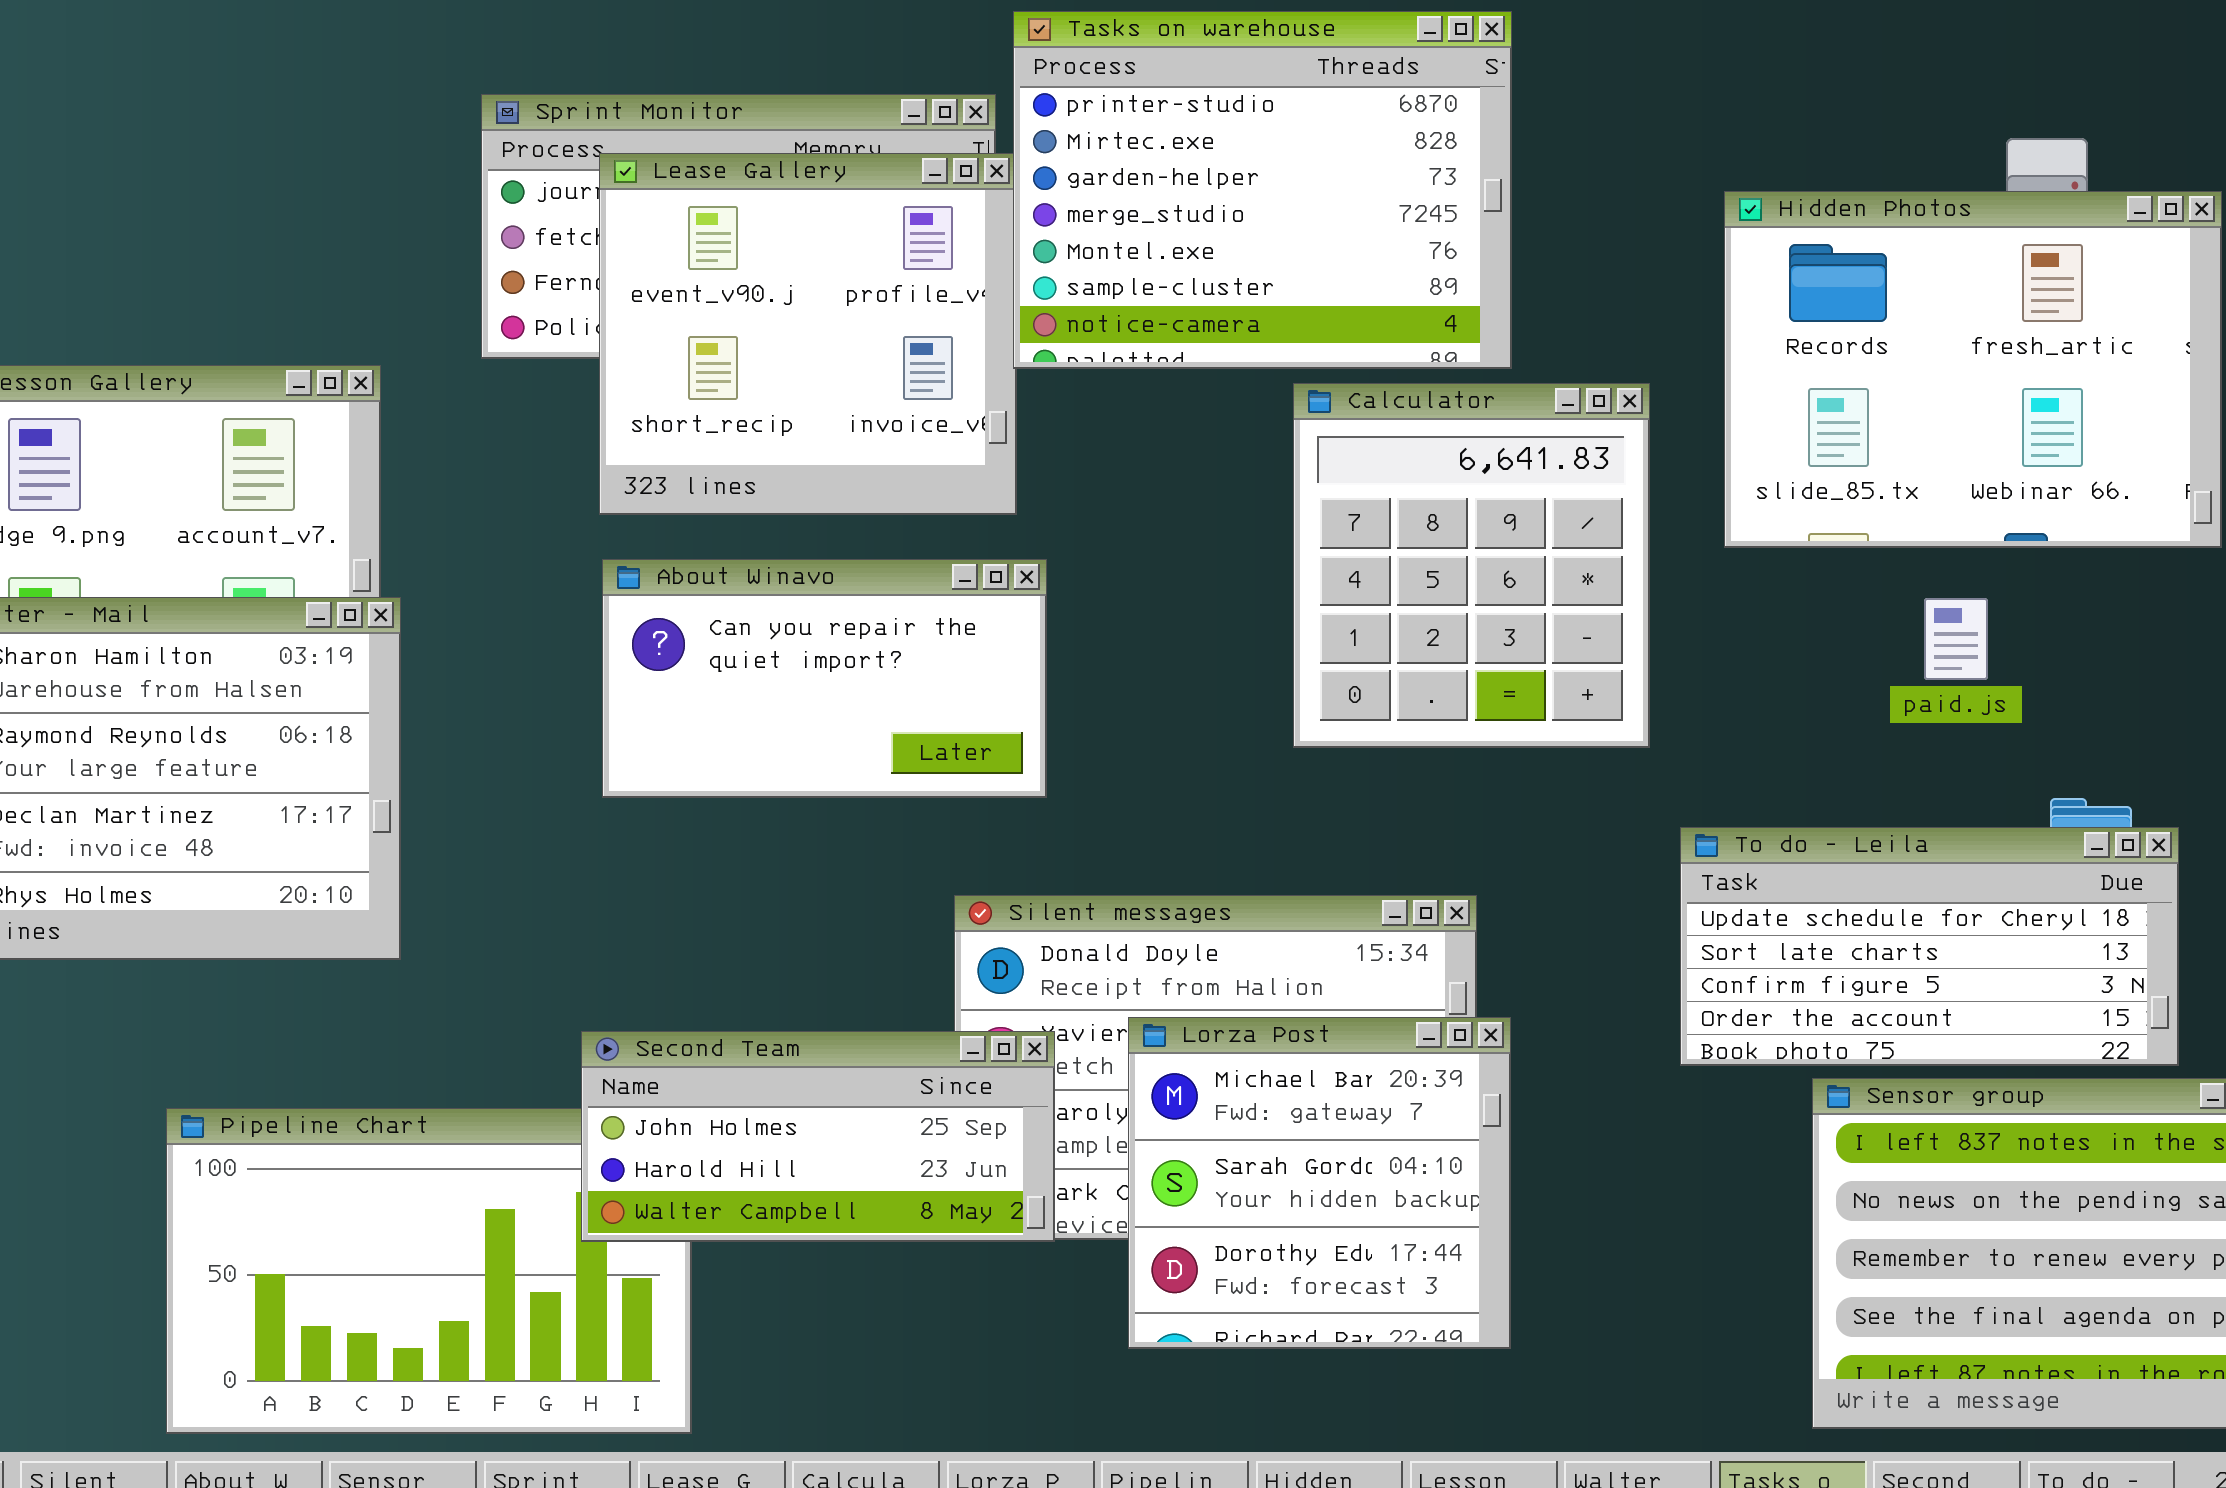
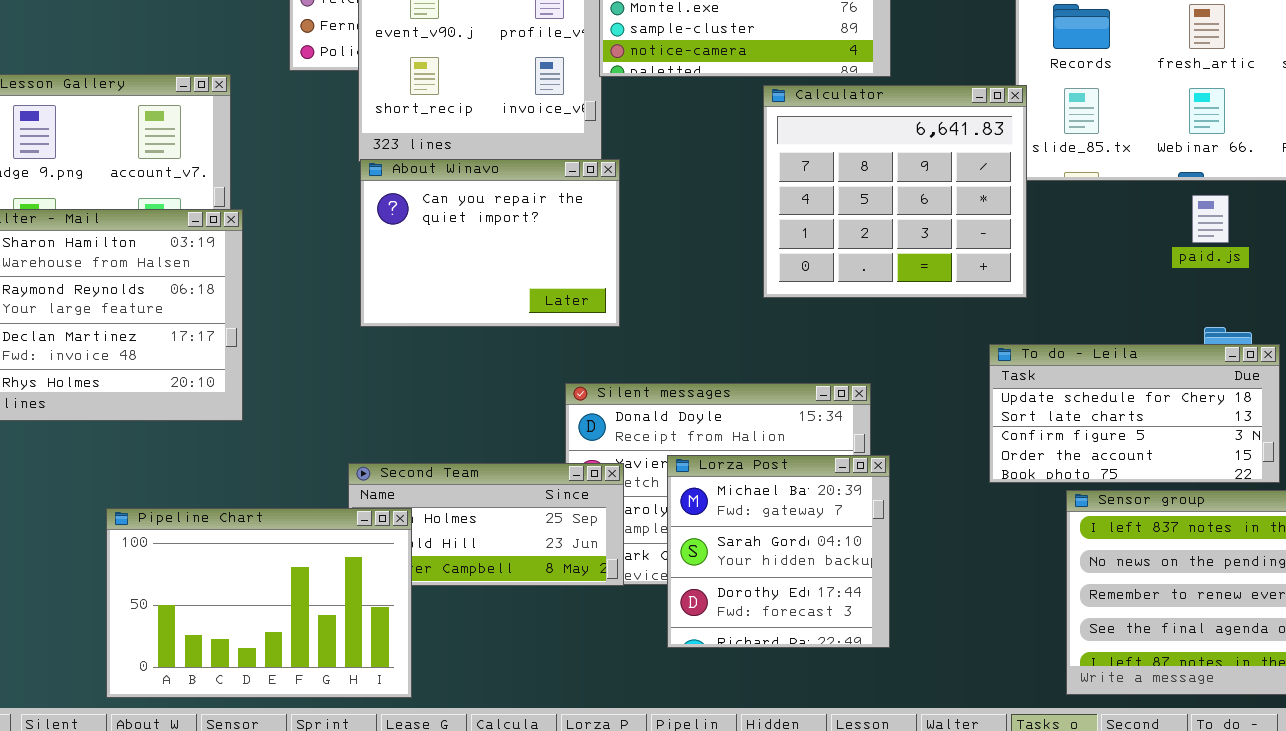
Calculator: [1293,383,1650,748] -> [763,85,1027,298], resized
About Winavo: [602,559,1047,798] -> [360,159,620,327], resized
paid.js: [1924,598,1988,680] -> [1192,195,1229,243], moved
Pipeline Chart: [166,1108,692,1434] -> [106,508,412,698], raised

